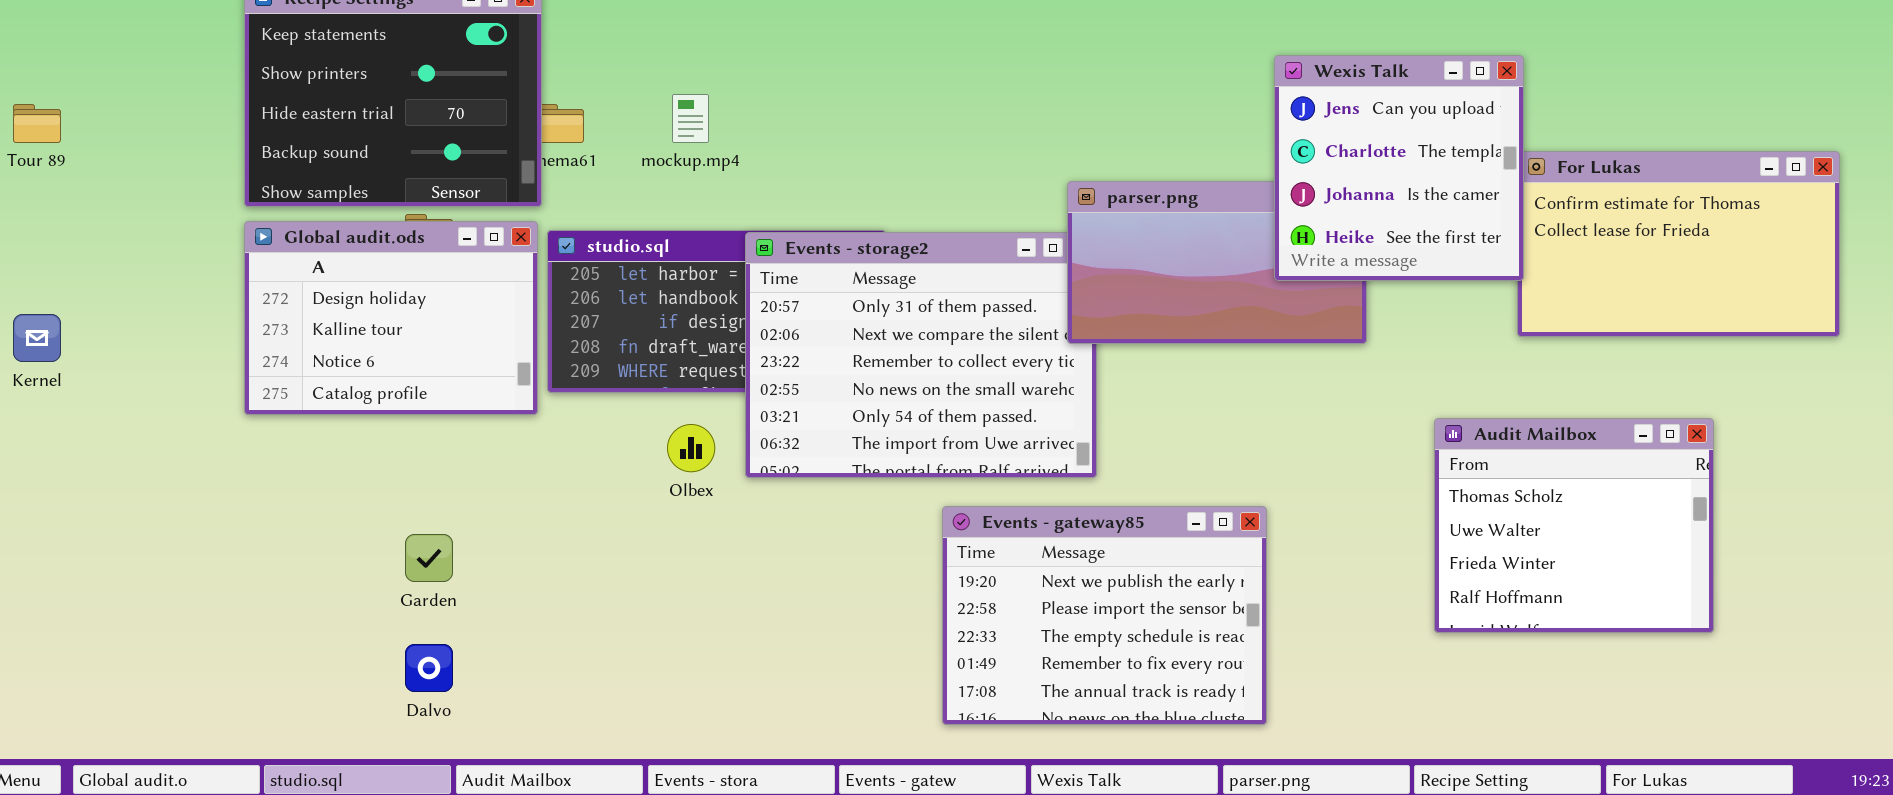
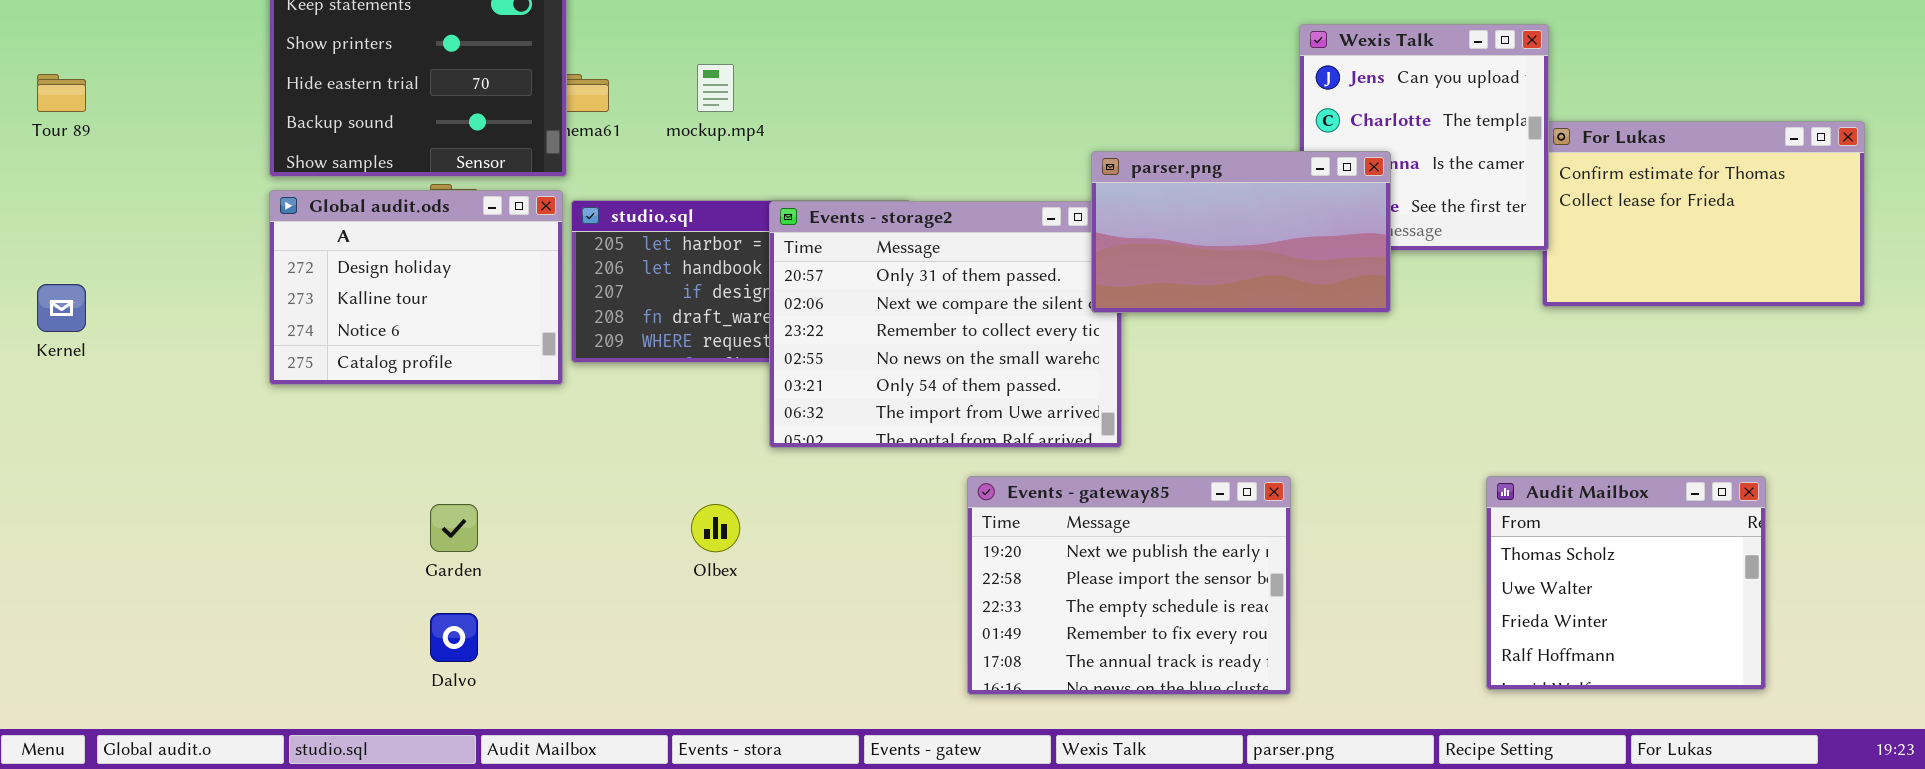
parser.png: [1067,181,1367,344] -> [1091,151,1391,313], raised
Audit Mailbox: [1434,418,1714,633] -> [1486,476,1766,690], moved
Olbex: [667,424,715,472] -> [691,504,740,552], moved

